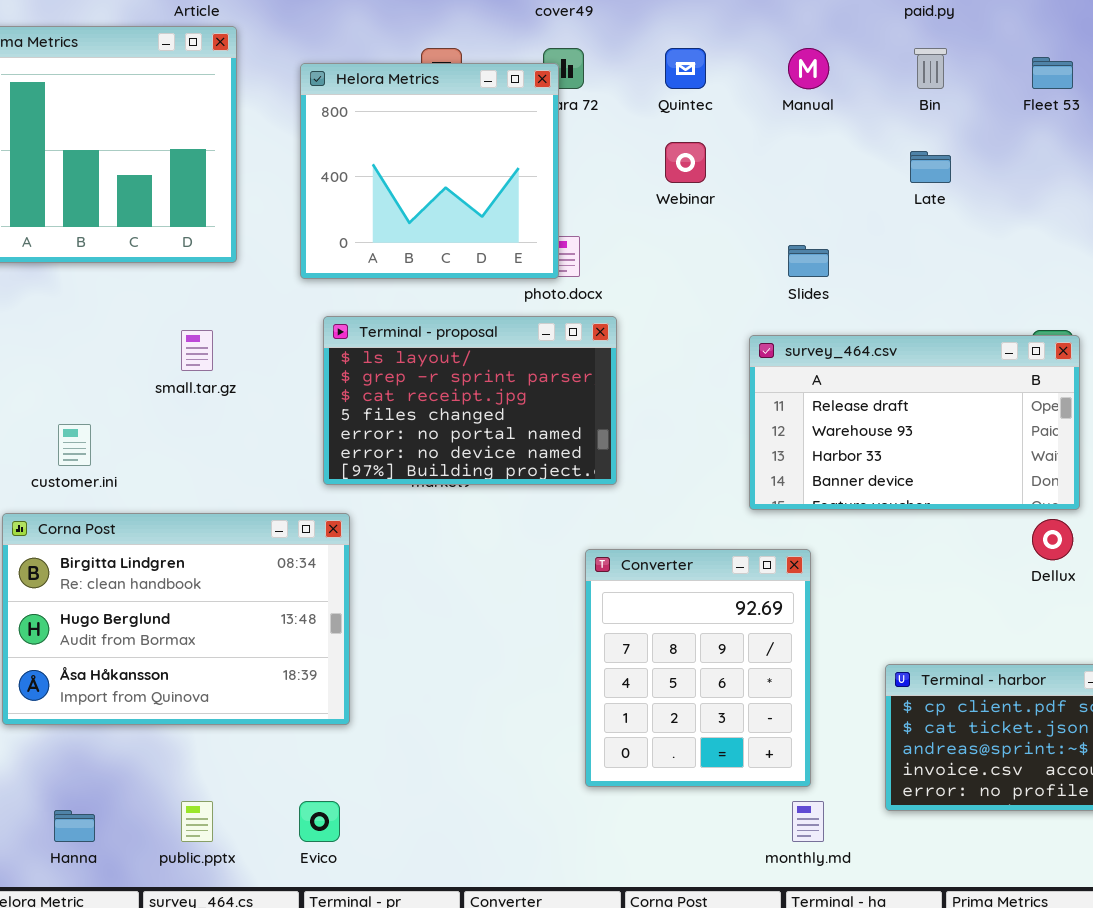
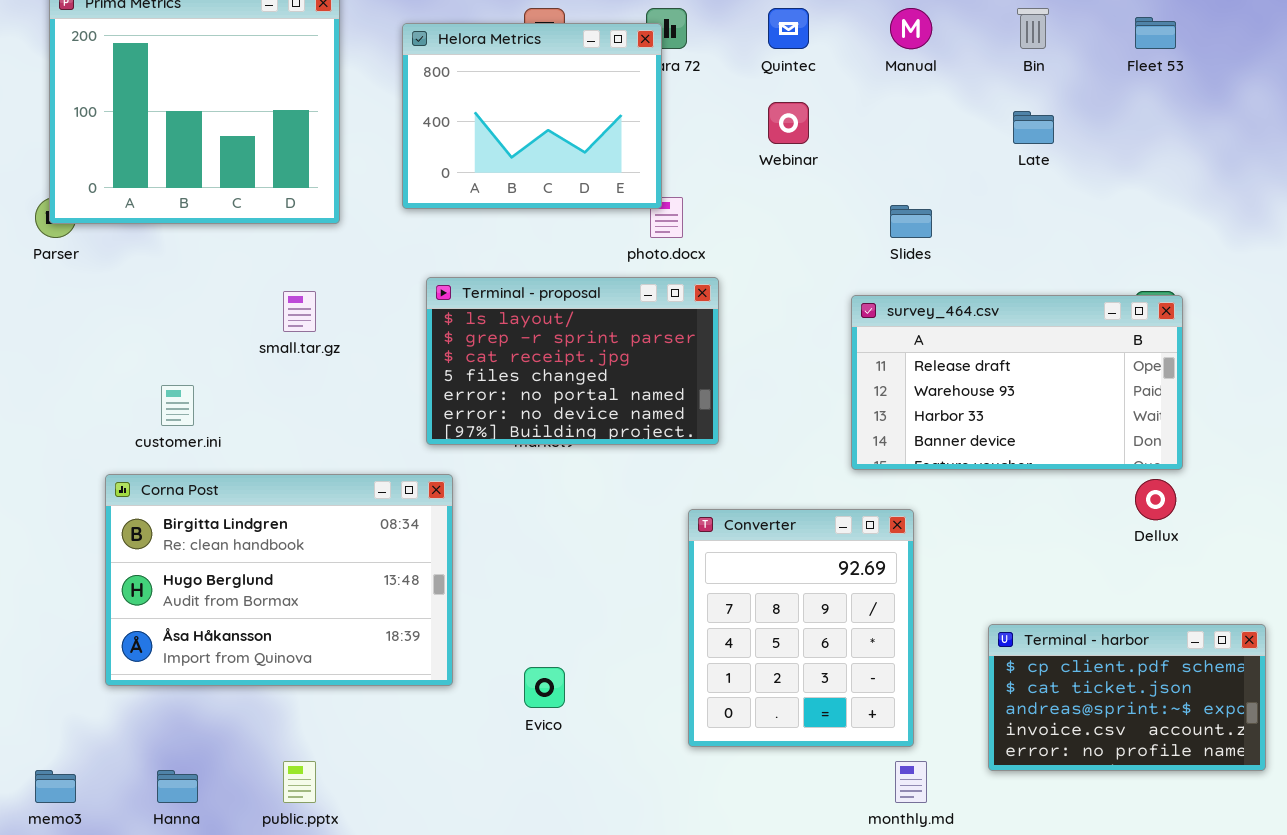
Helora Metrics: [300,63,559,279] -> [402,23,662,209], resized
Evico: [299,801,340,842] -> [524,667,565,708], moved

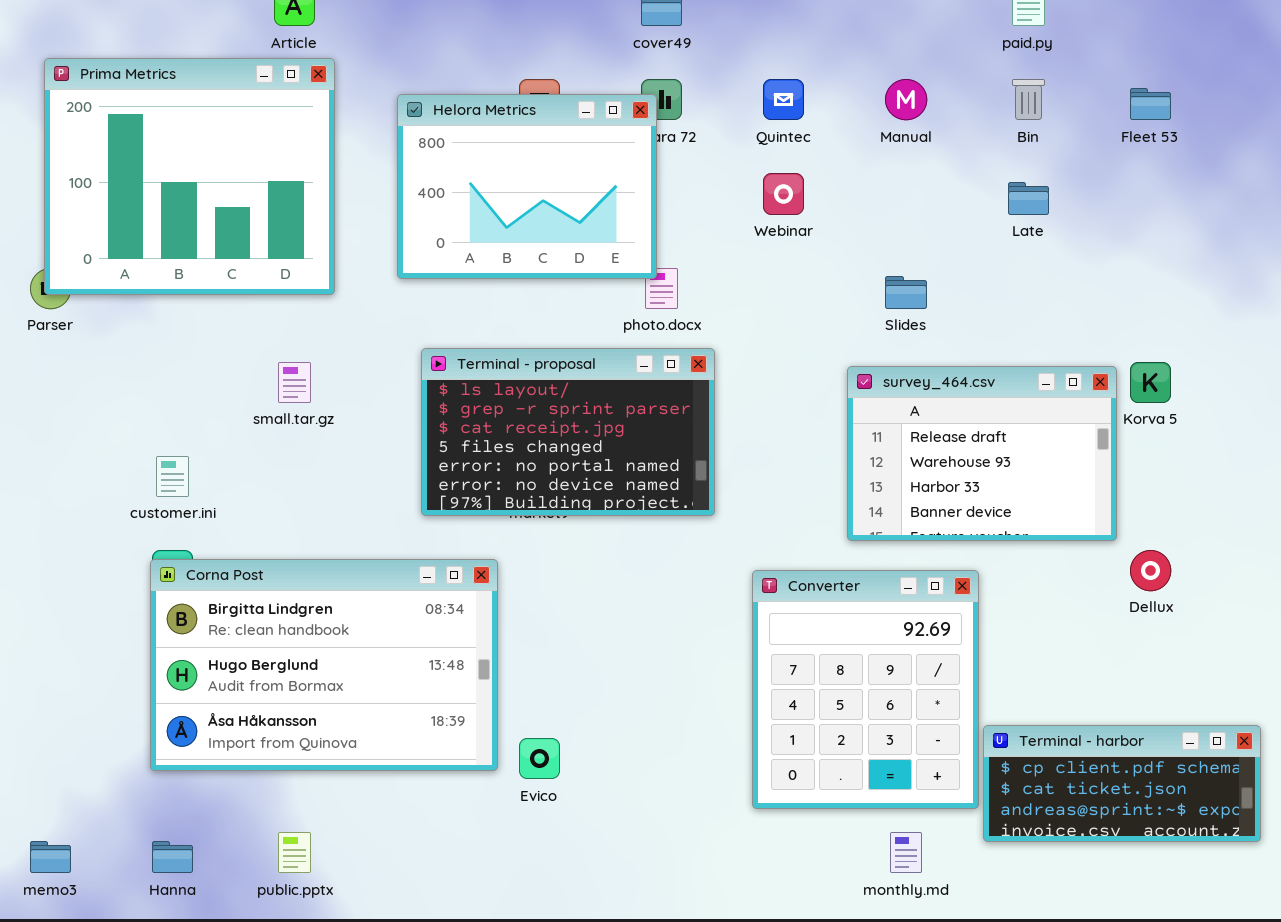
survey_464.csv: [851,295,1183,470] -> [847,366,1117,541], resized
Corna Post: [105,474,453,686] -> [150,559,498,771], moved
Converter: [688,509,914,747] -> [752,570,979,809], moved
Terminal - harbor: [988,624,1266,771] -> [983,725,1261,842], resized

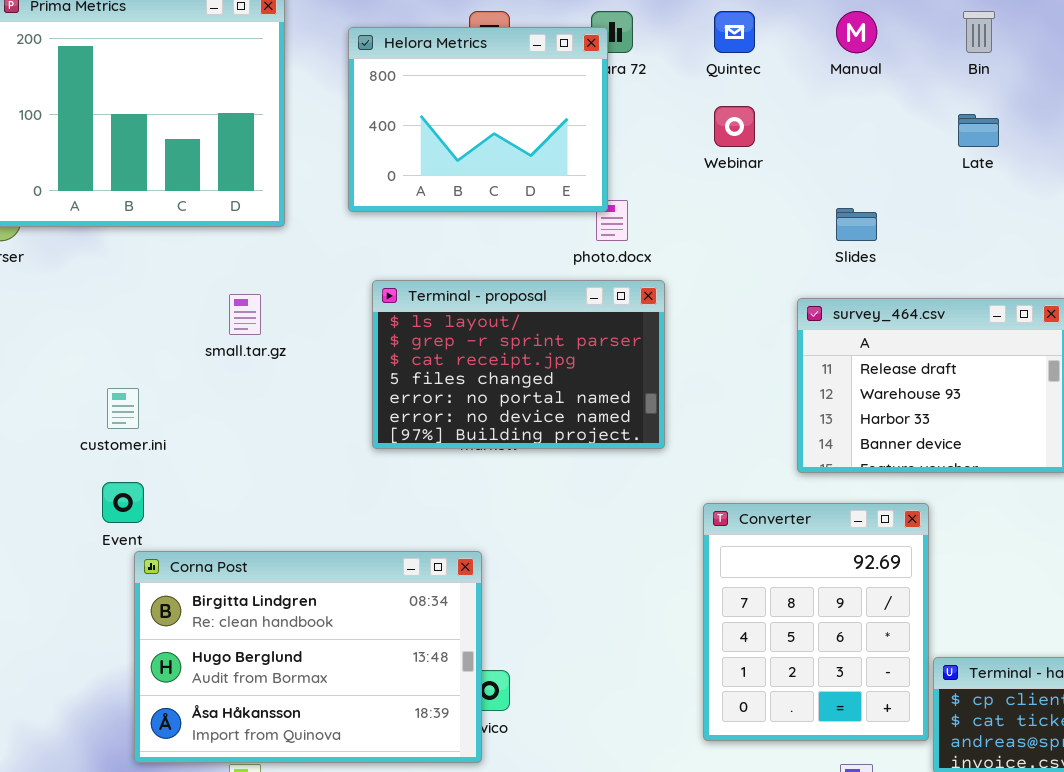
Corna Post: [150,559,498,771] -> [134,551,482,763], moved

